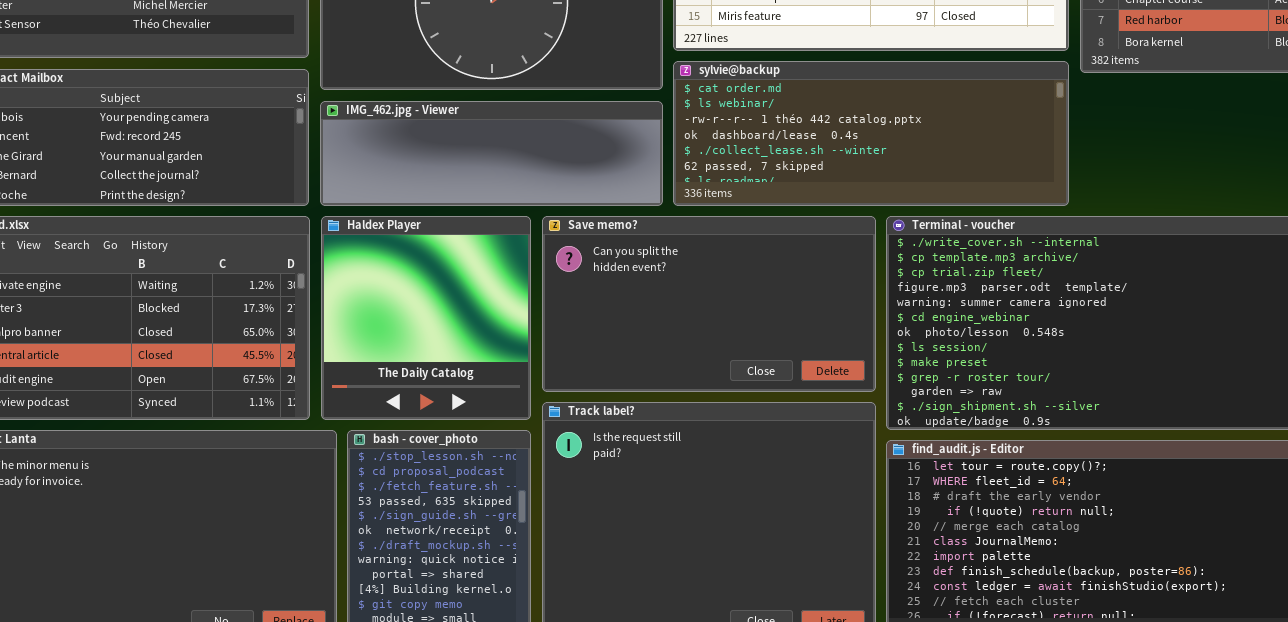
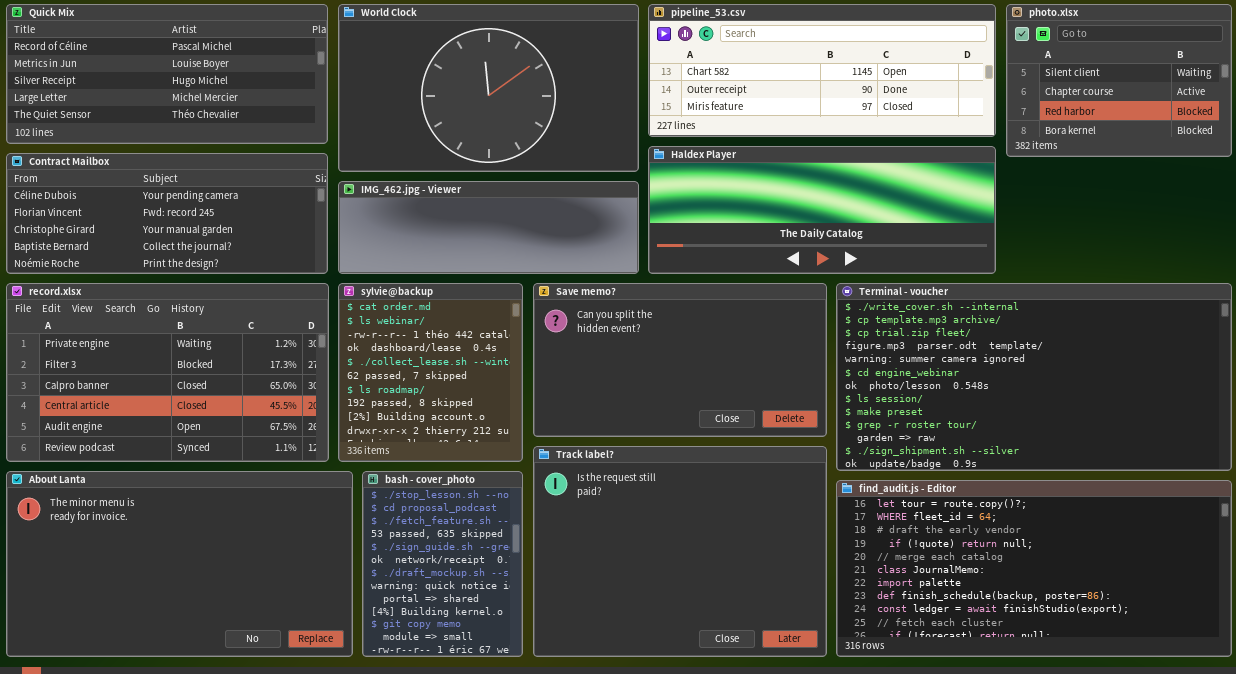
sylvie@backup: [673,61,1069,206] -> [338,283,523,462], moved, resized
Haldex Player: [321,216,531,420] -> [648,146,996,274], moved, resized

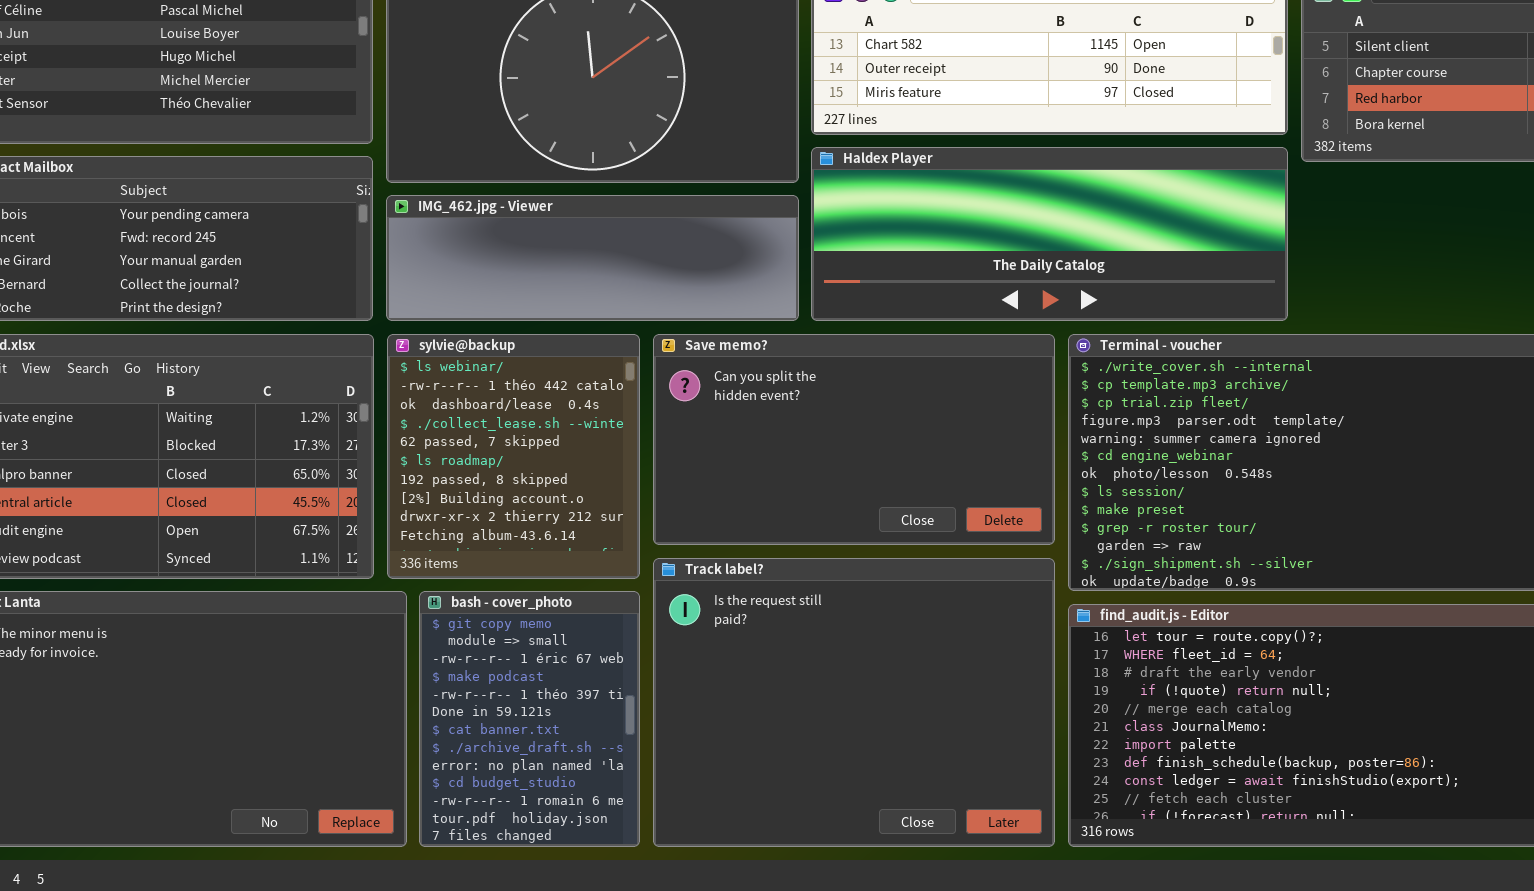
sylvie@backup: [338,283,523,462] -> [387,334,640,579], scrolled down 1 row
bash - cover_photo: [362,471,523,657] -> [419,591,640,847], scrolled down 10 rows

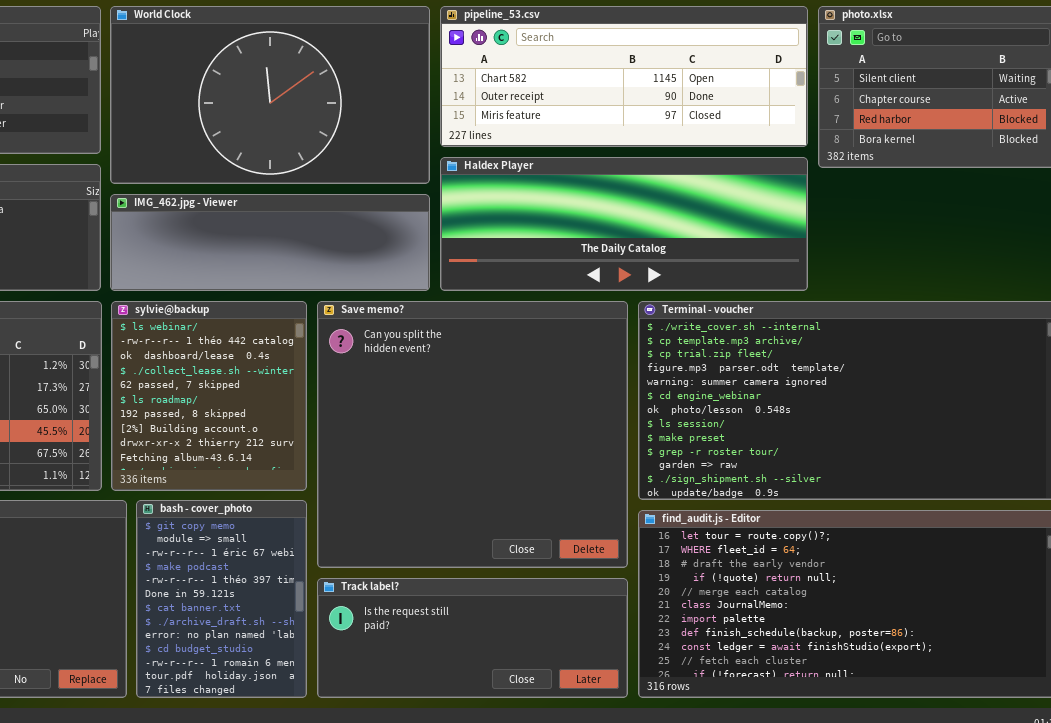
Save memo?: [653,334,1055,545] -> [317,301,628,568], resized
Track label?: [653,558,1055,847] -> [317,578,628,698], resized

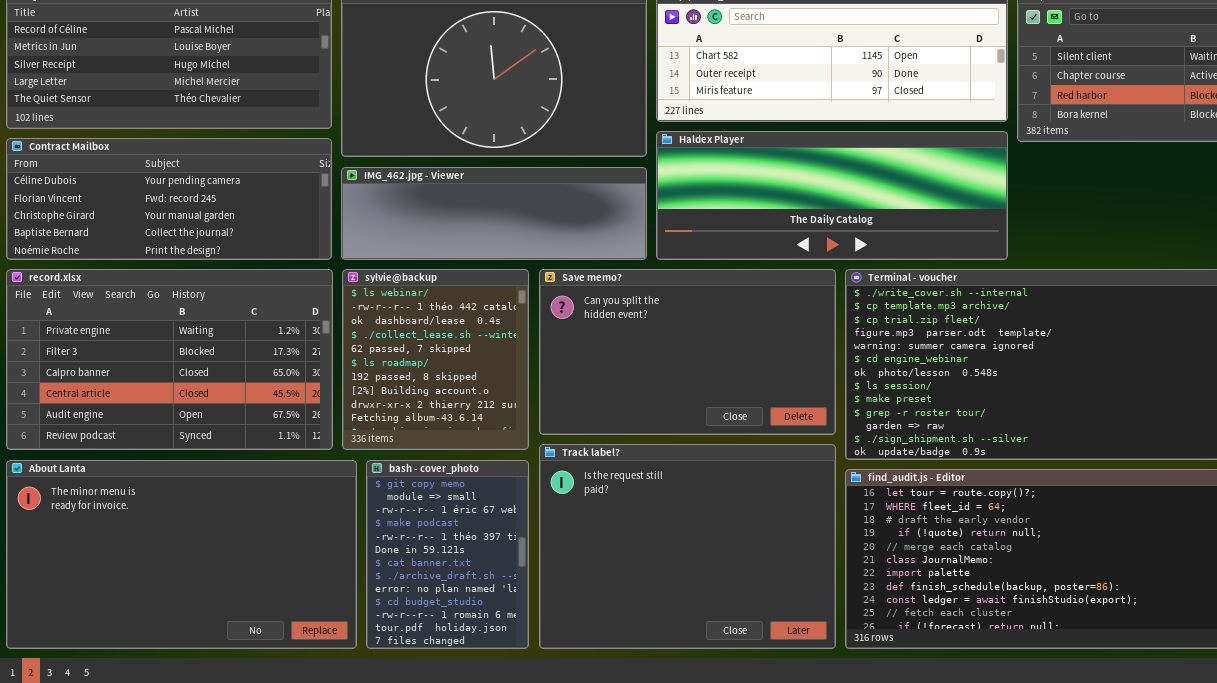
Save memo?: [317,301,628,568] -> [539,269,836,435], resized
Track label?: [317,578,628,698] -> [539,444,836,649], resized

